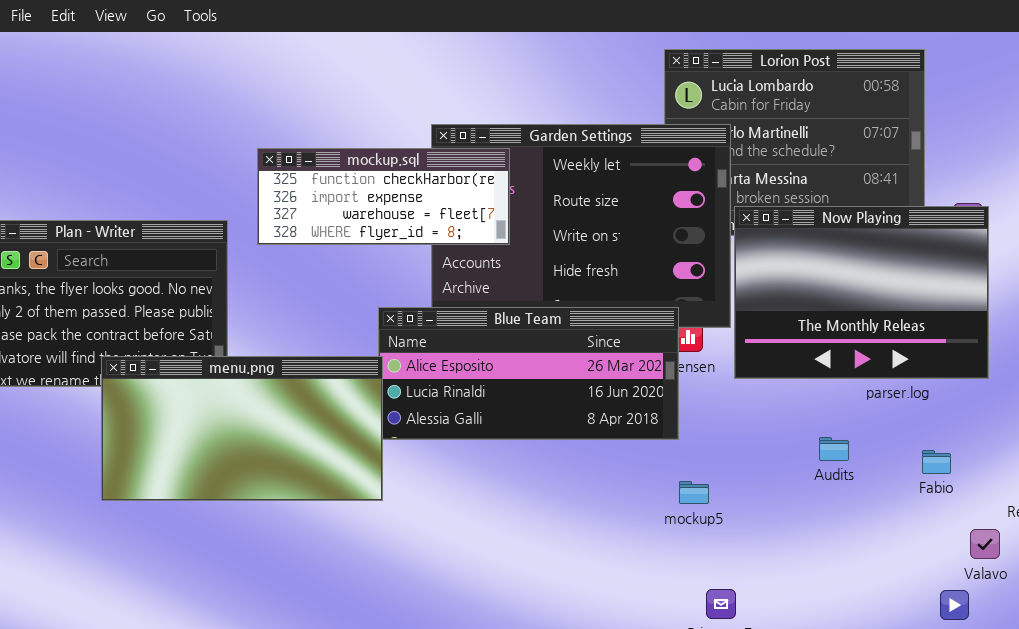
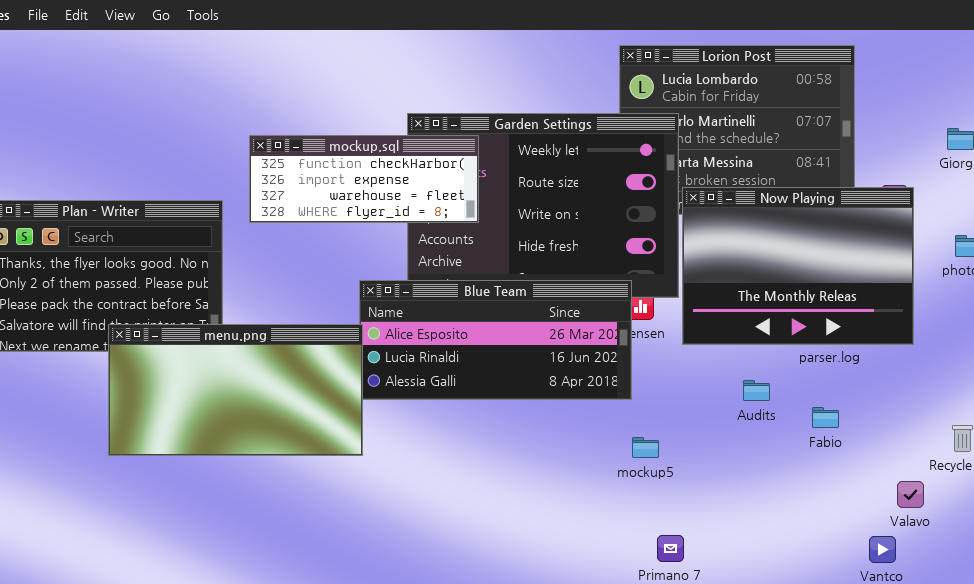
Audits: [819,437,849,461] -> [743,380,770,401], moved
Fabio: [922,450,951,474] -> [812,407,839,428], moved

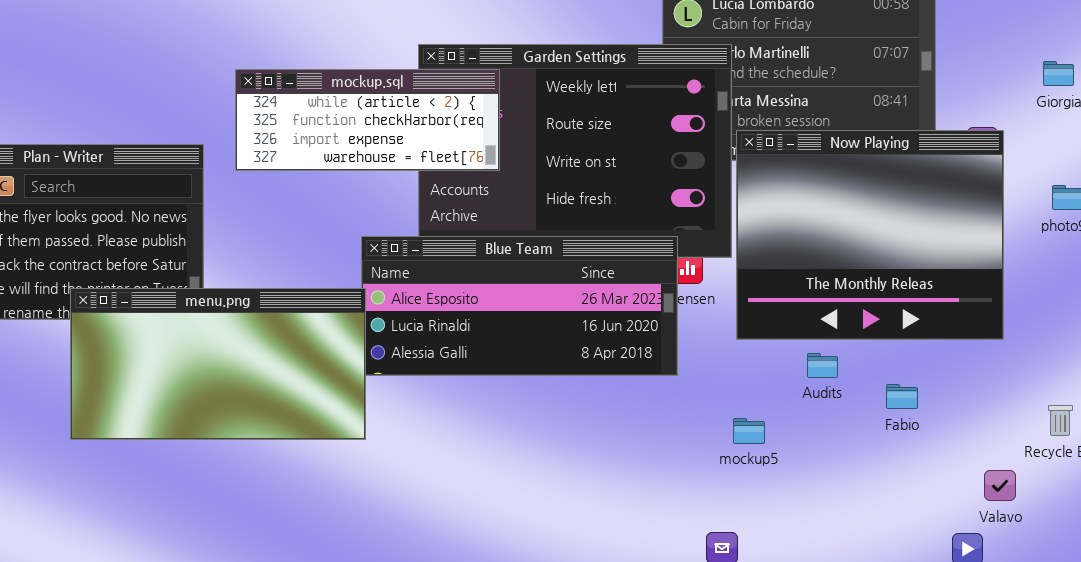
mockup.sql: [249,135,479,223] -> [235,69,500,171], scrolled up 1 row
Now Playing: [682,187,914,345] -> [736,130,1004,340], resized
mockup5: [632,437,659,458] -> [733,418,765,444], moved

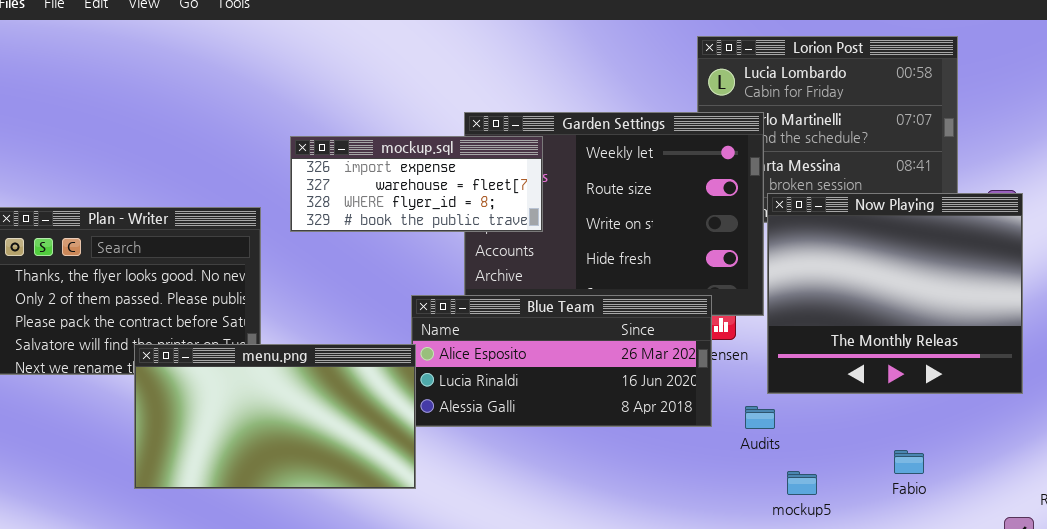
mockup.sql: [235,69,500,171] -> [290,136,543,232], scrolled down 2 rows
Audits: [807,353,838,378] -> [745,406,775,429], moved
Fabio: [886,384,918,409] -> [894,450,924,474], moved
mockup5: [733,418,765,444] -> [787,471,817,495], moved

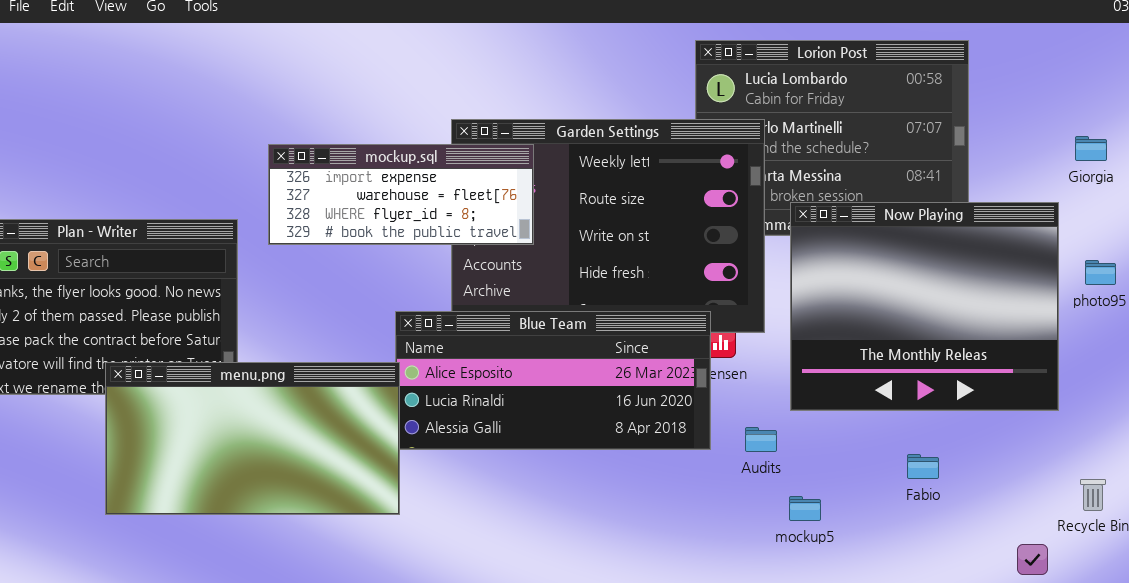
Now Playing: [767,193,1023,394] -> [790,202,1059,411], moved
Fabio: [894,450,924,474] -> [907,454,939,479], moved

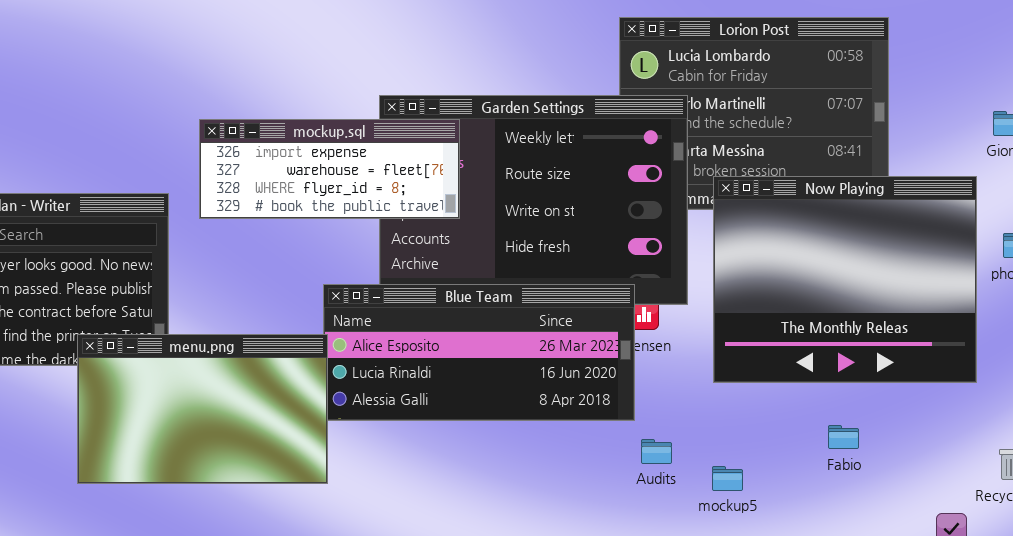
menu.png: [105,362,400,515] -> [77,334,328,484], resized
Audits: [745,427,777,452] -> [641,439,672,464], moved

